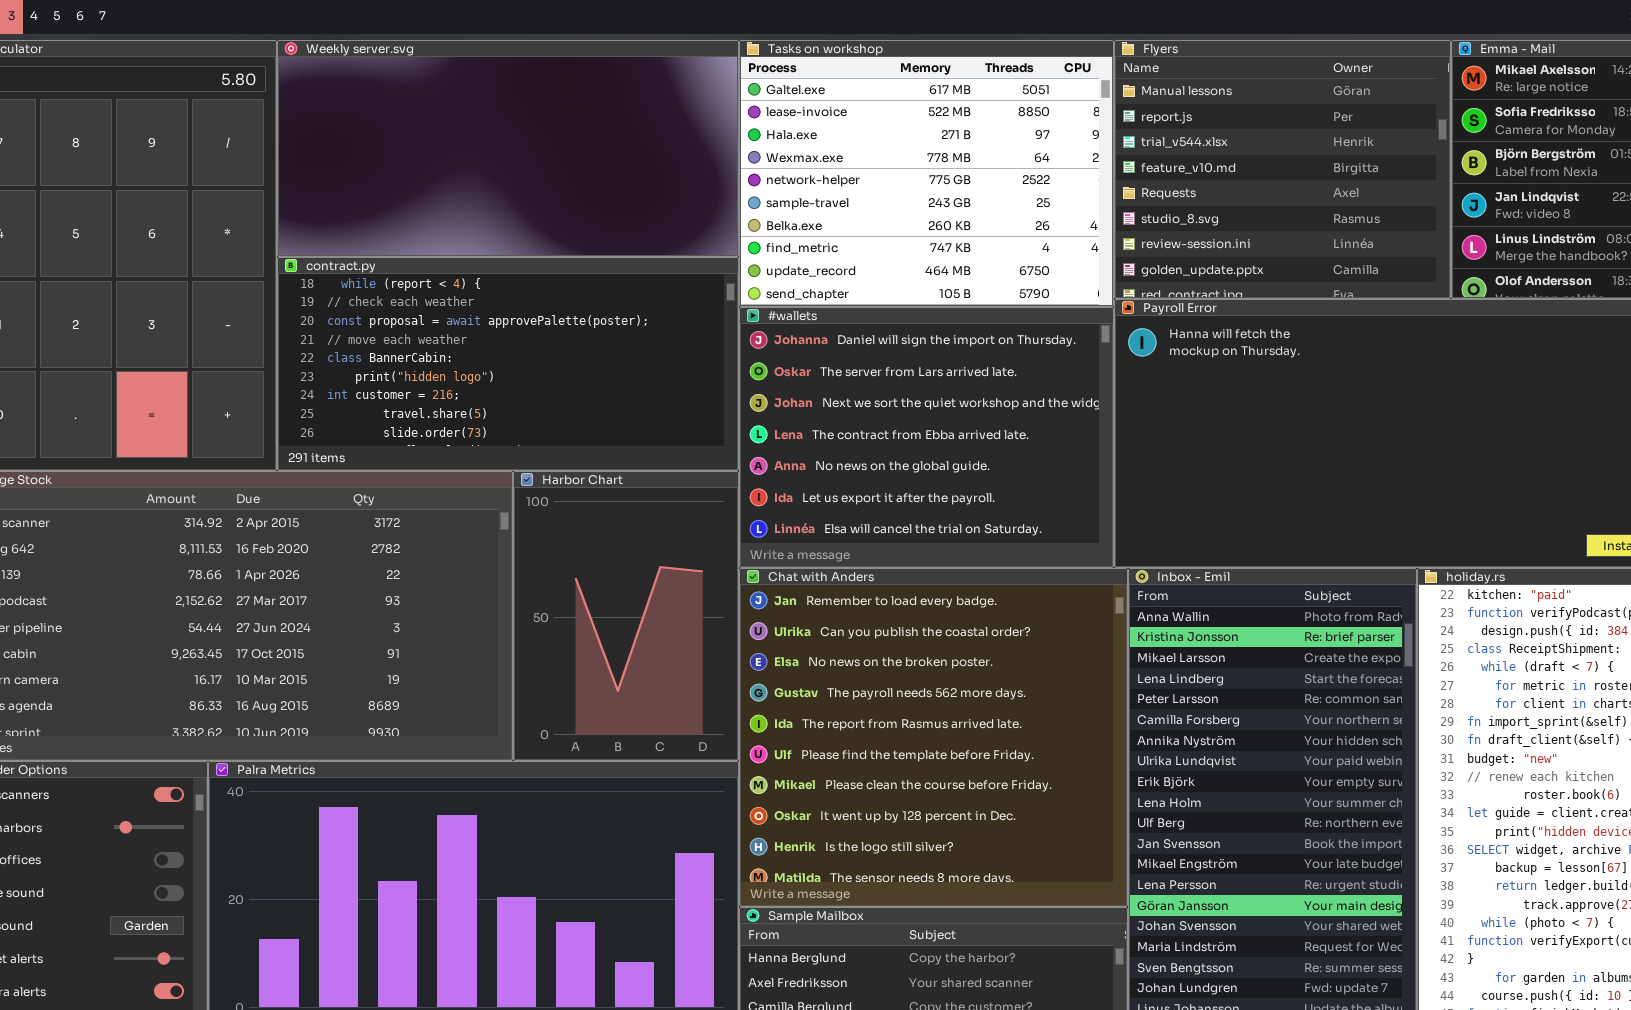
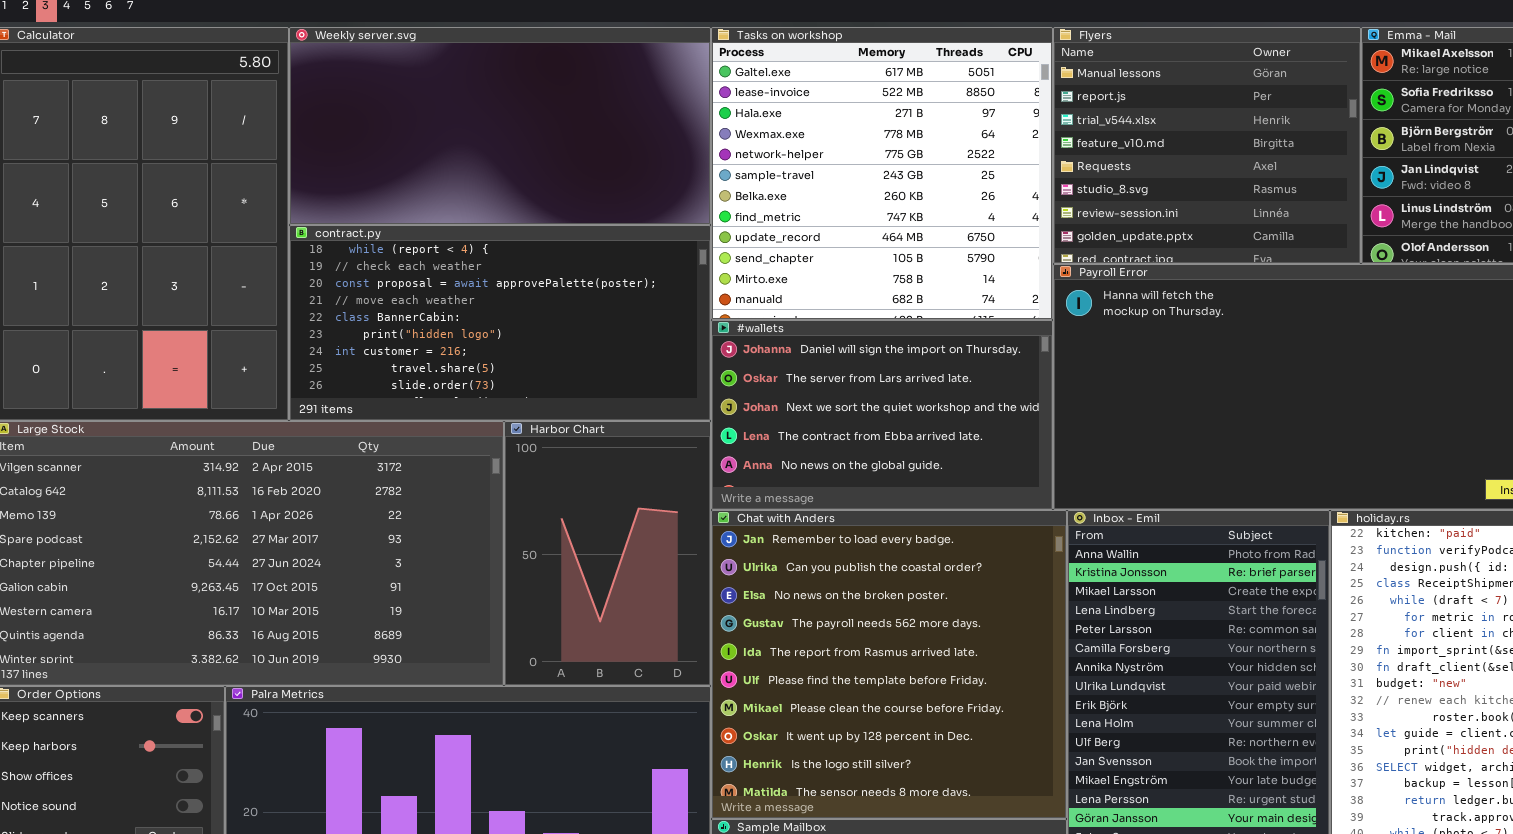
Tasks on workshop: [739,40,1114,307] -> [711,27,1053,320], resized
#wallets: [739,307,1114,568] -> [711,320,1053,510], resized

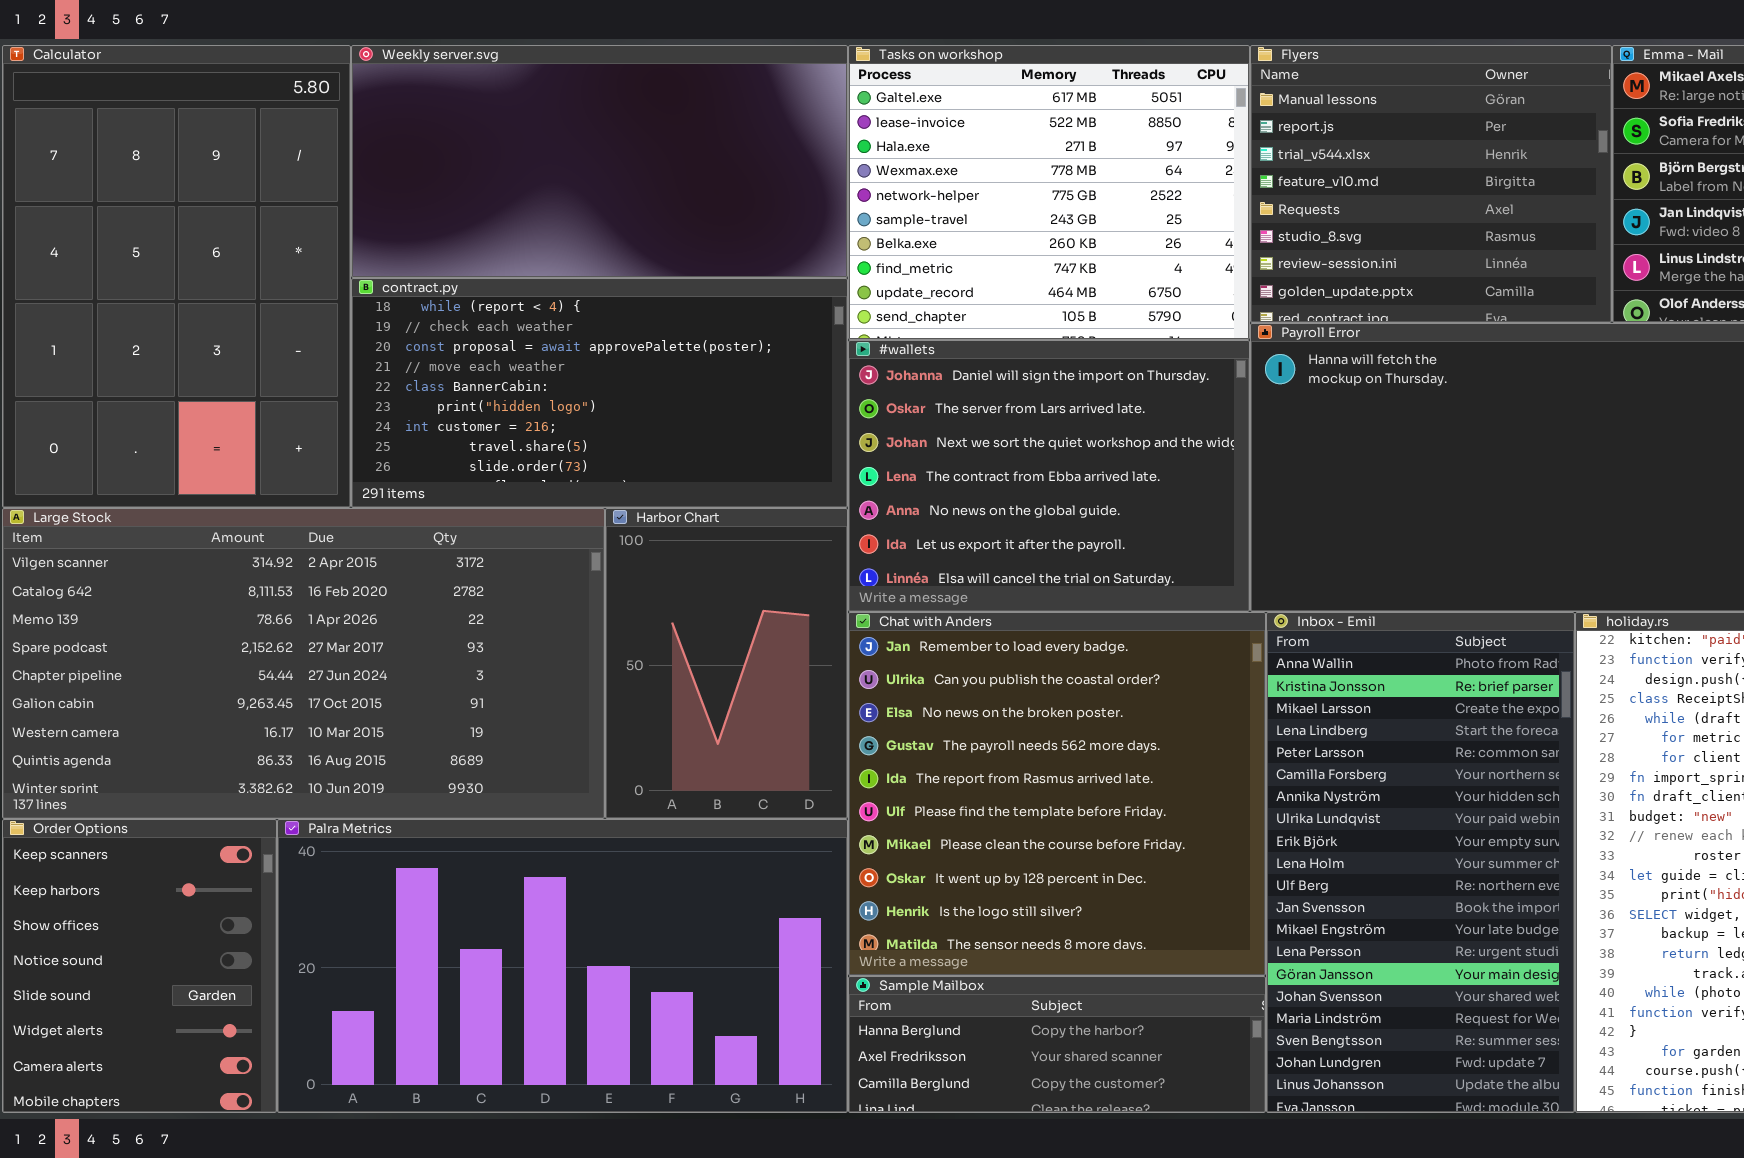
Tasks on workshop: [711,27,1053,320] -> [848,45,1250,340], resized
#wallets: [711,320,1053,510] -> [848,340,1250,612], resized

